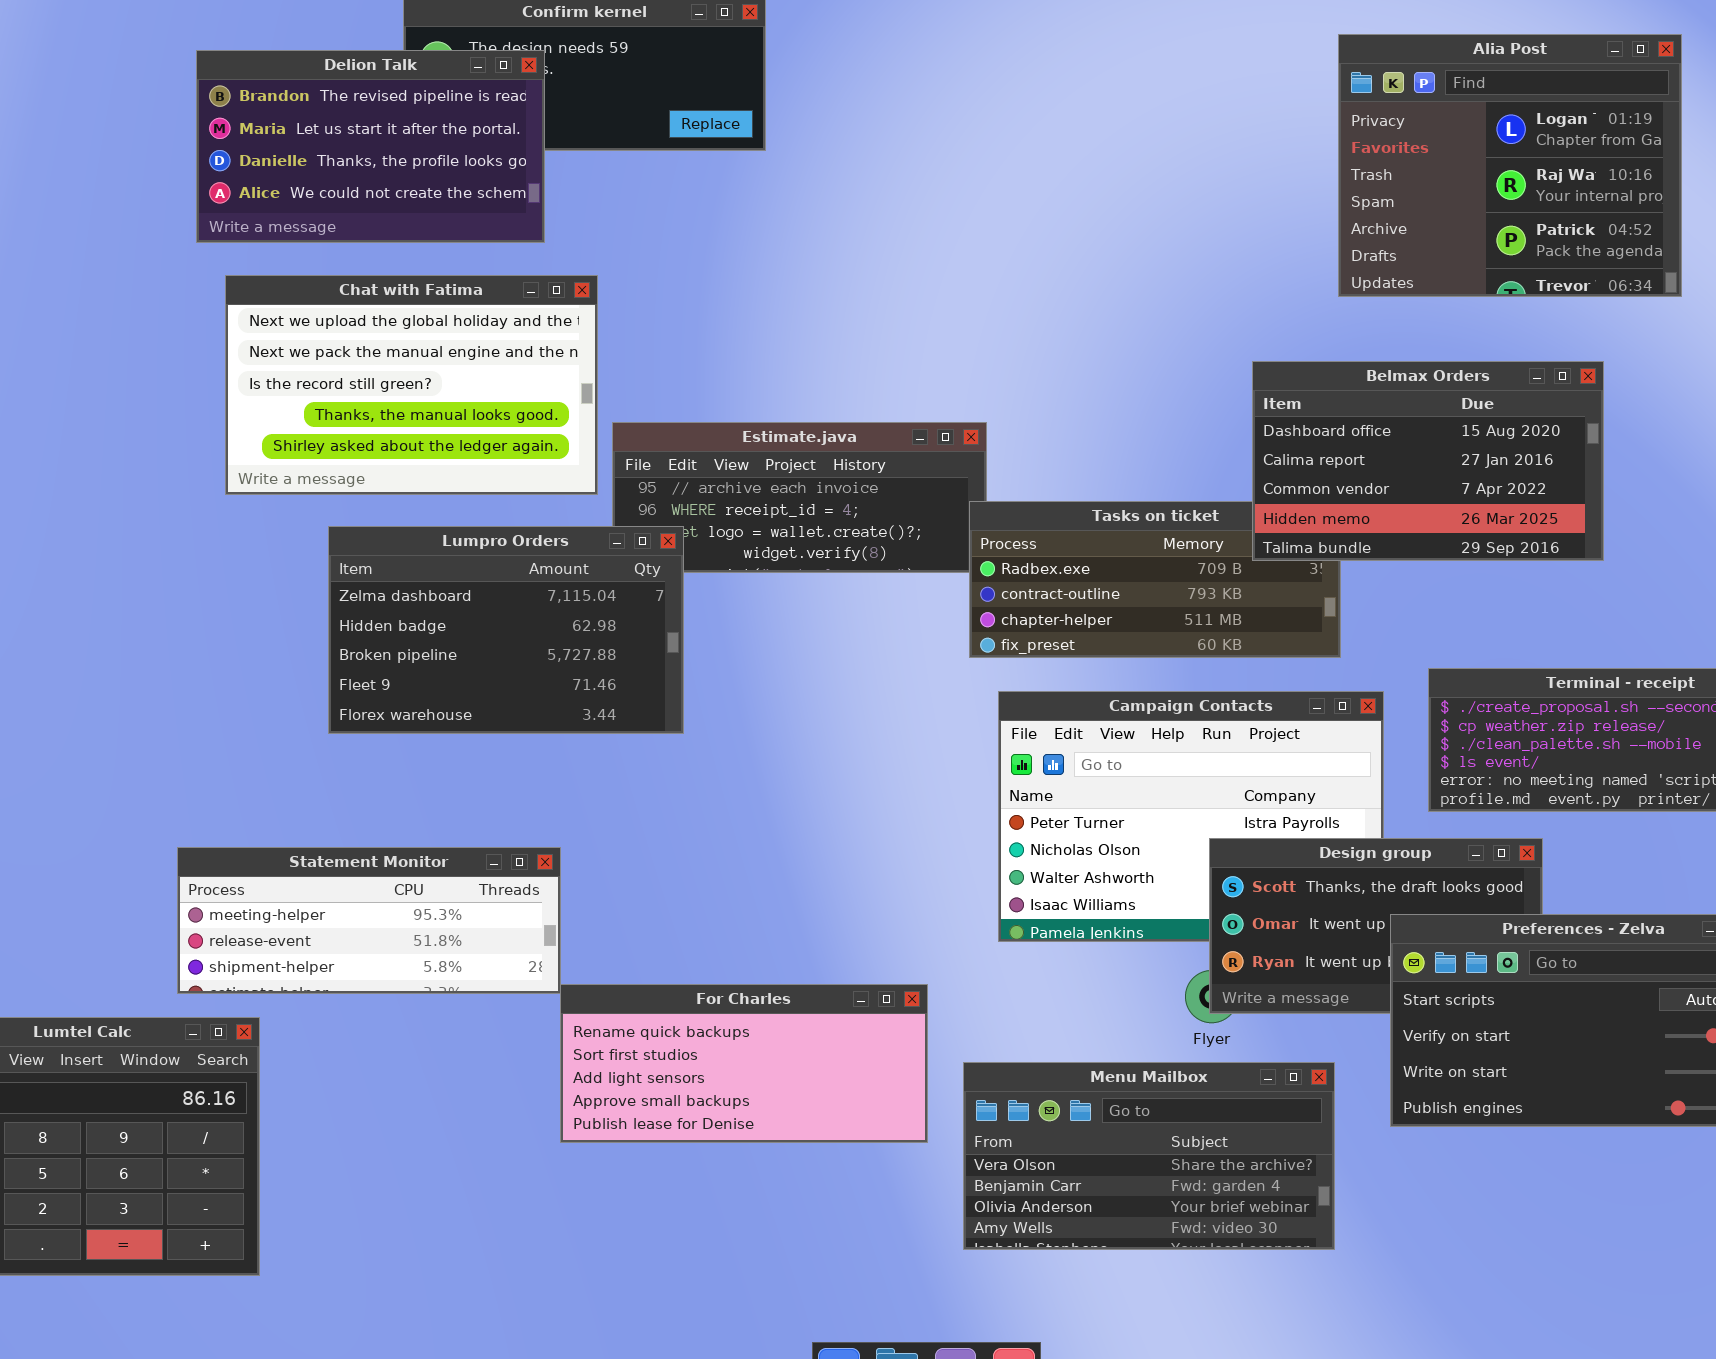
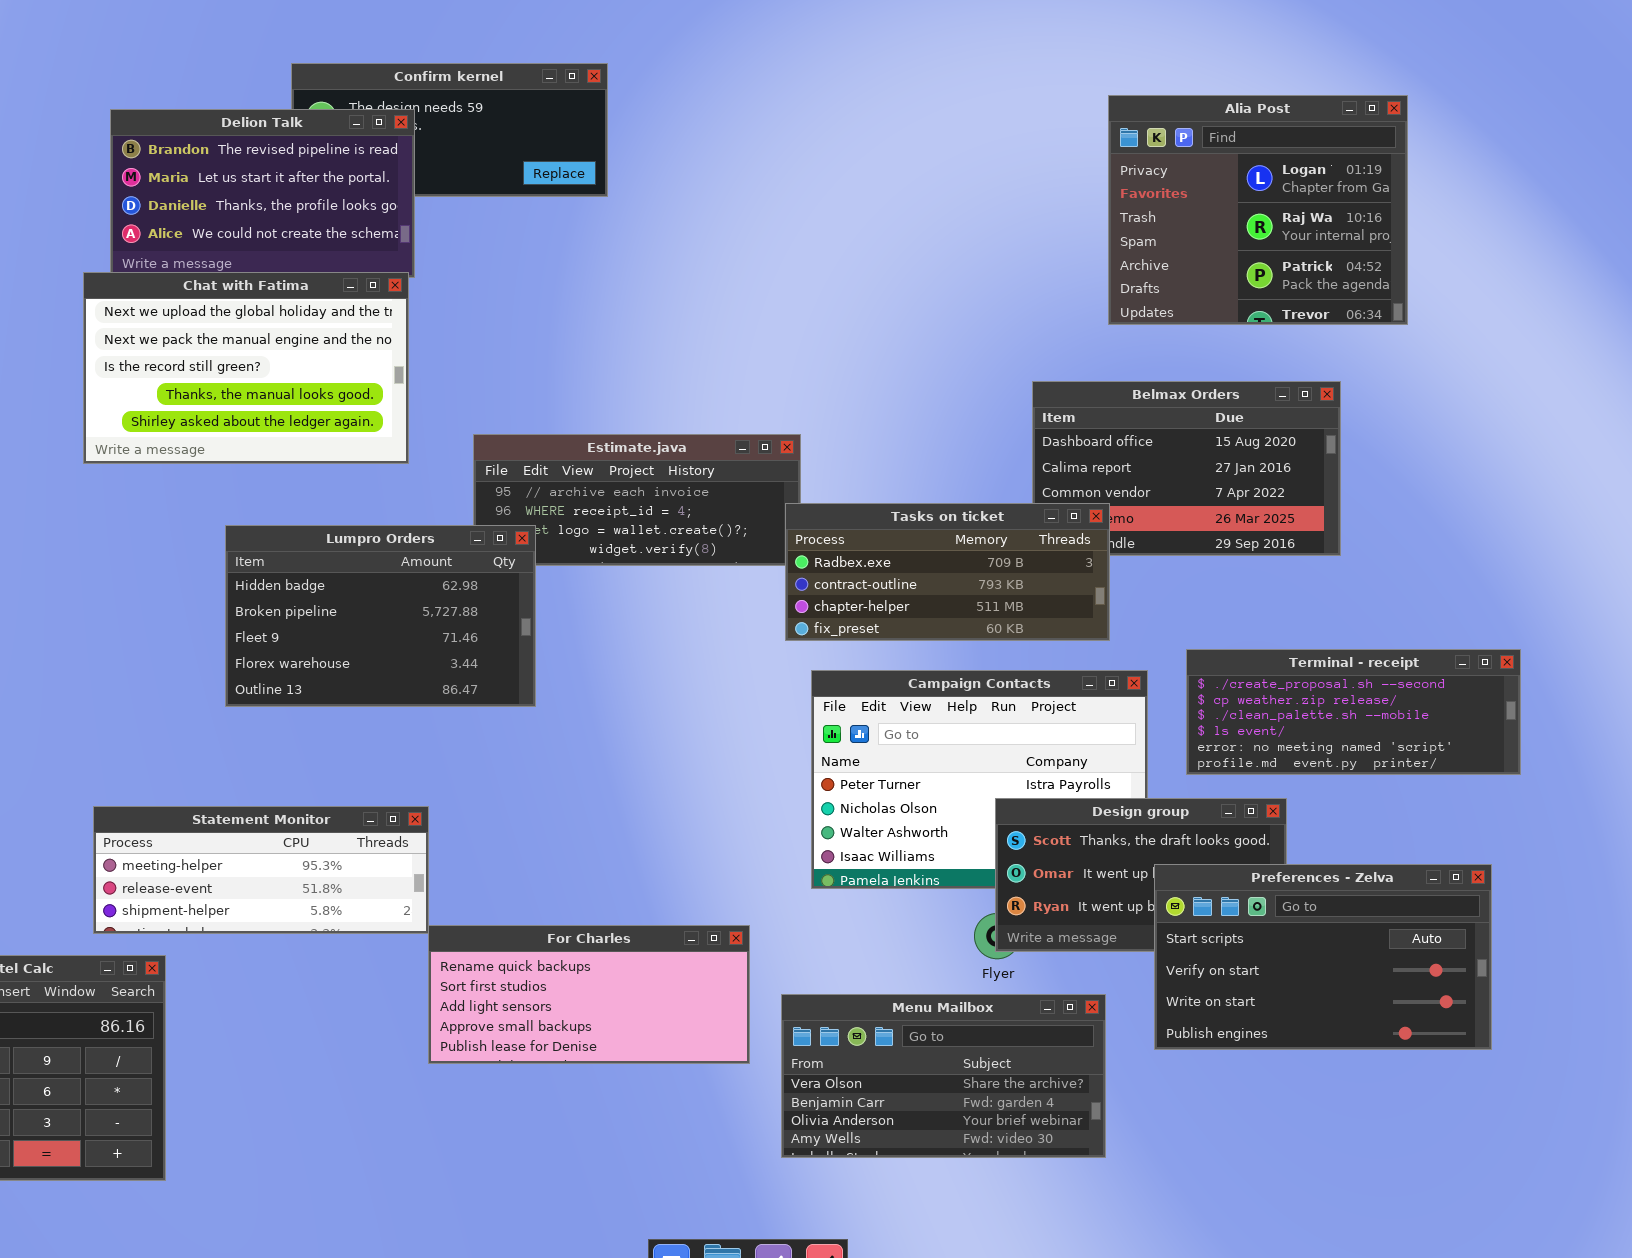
Chat with Fatima: [225,275,598,495] -> [83,272,409,464], moved
Tasks on ticket: [969,501,1341,658] -> [785,503,1110,641], raised
Lumpro Orders: [328,526,684,734] -> [225,525,536,707], scrolled down 1 row

